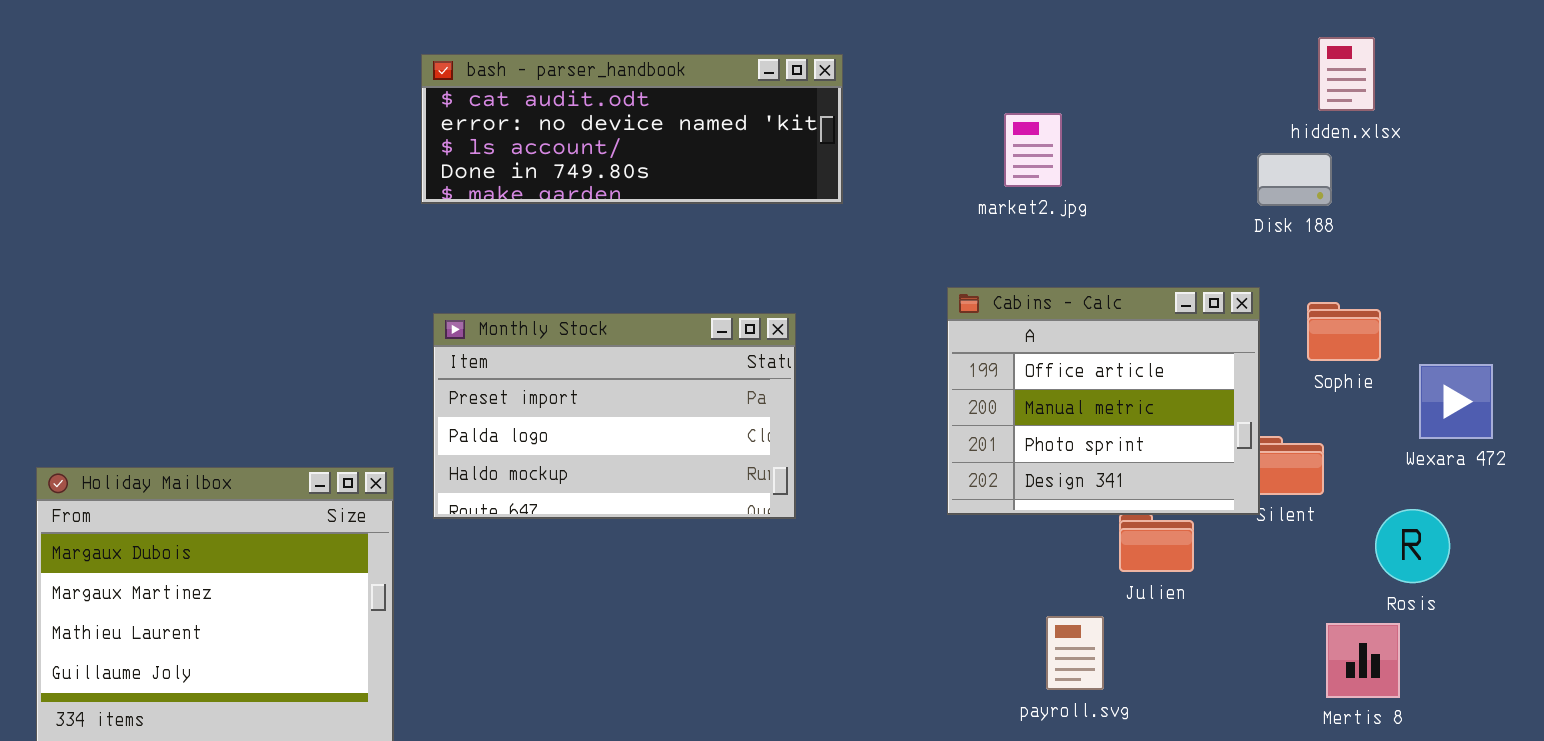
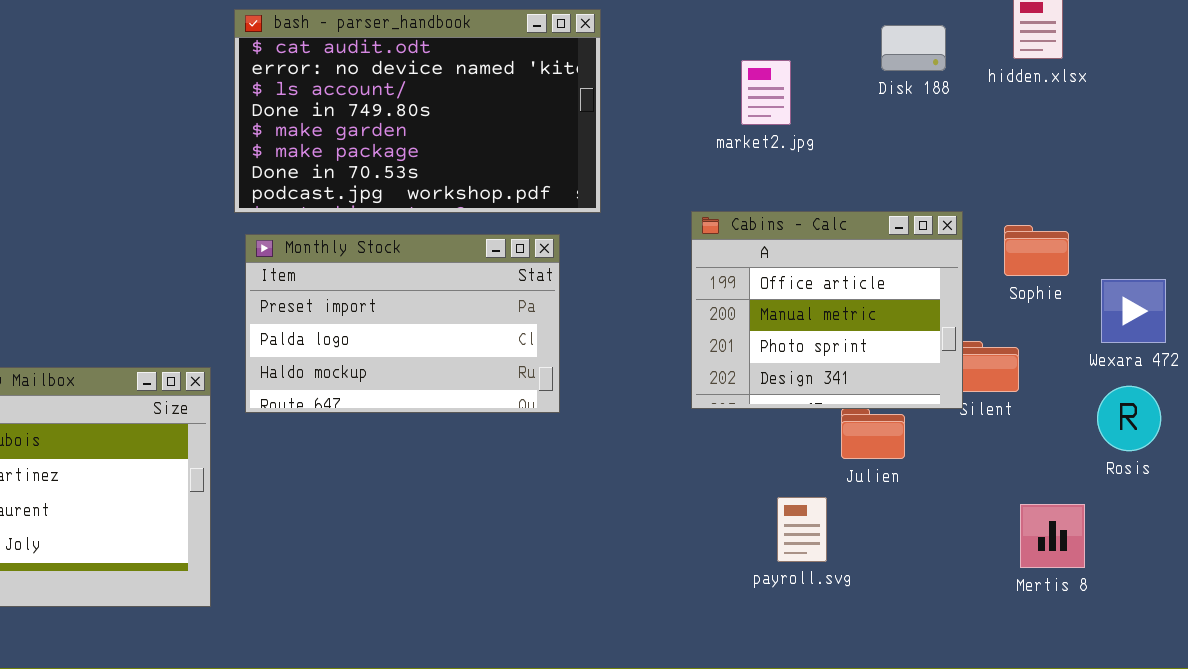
bash - parser_handbook: [421,54,843,204] -> [234,9,601,213], resized
Disk 188: [1257,153,1332,206] -> [881,25,946,71], moved
Rosis: [1375,509,1450,583] -> [1097,386,1161,451], moved

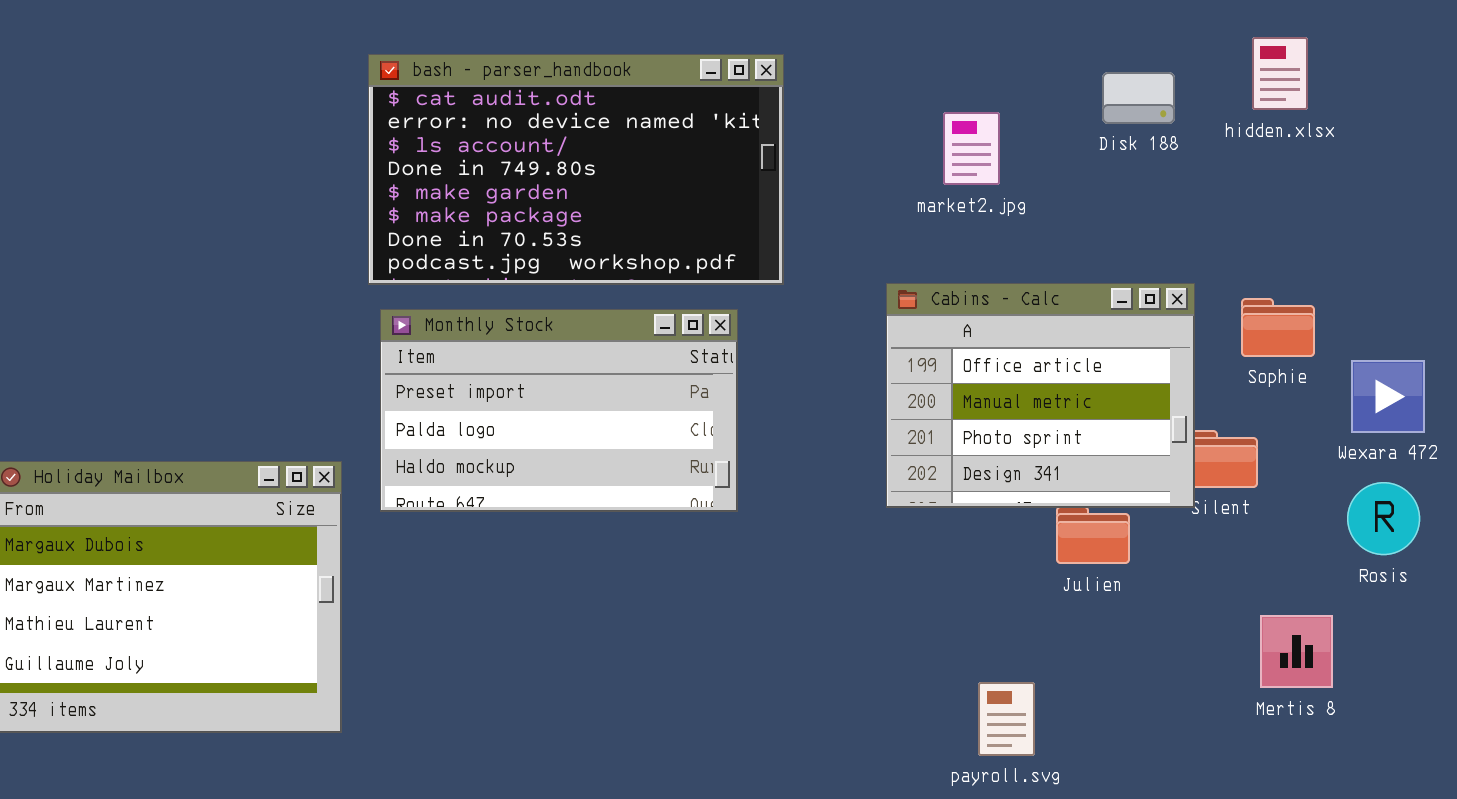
payroll.svg: [777,497,827,562] -> [978,682,1035,756], moved

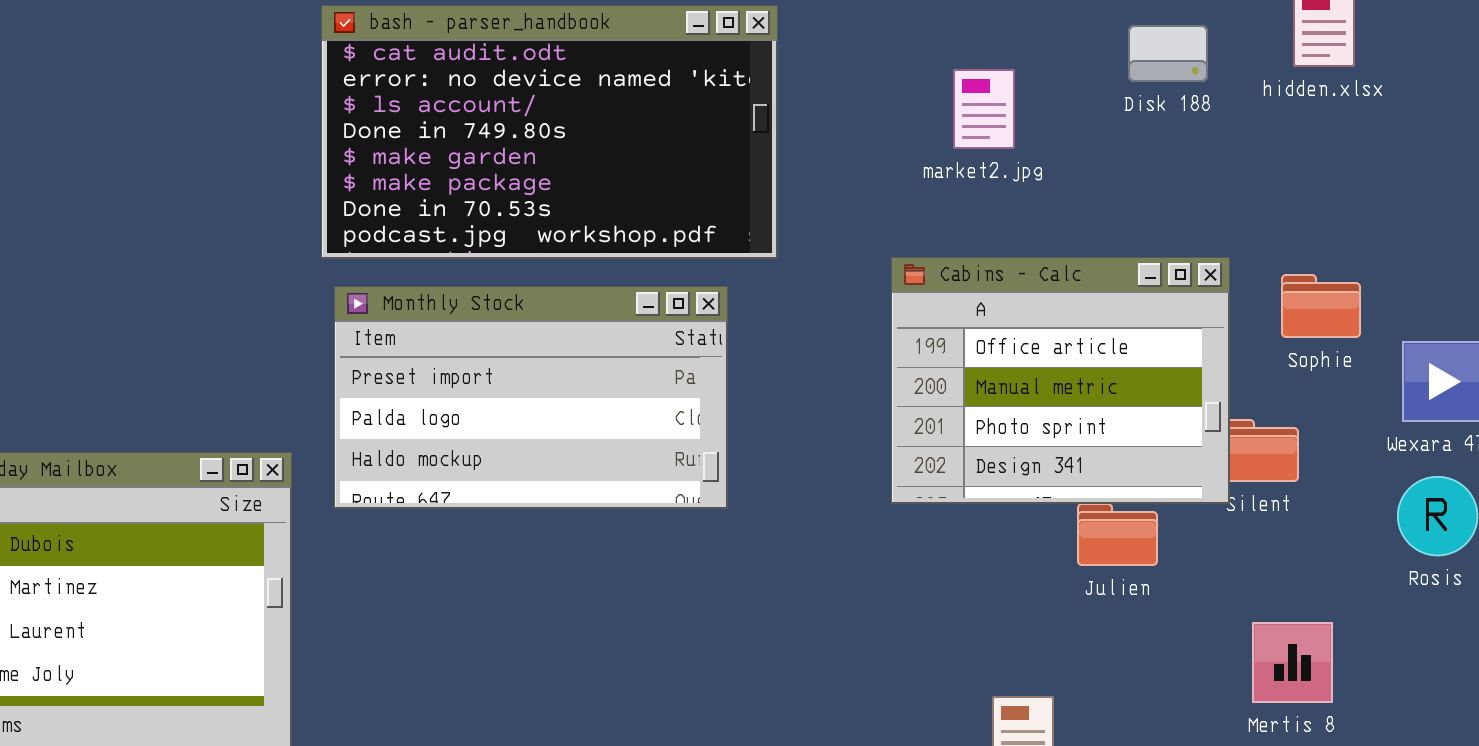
Mertis 8: [1260,615,1333,688] -> [1252,622,1333,703], moved

